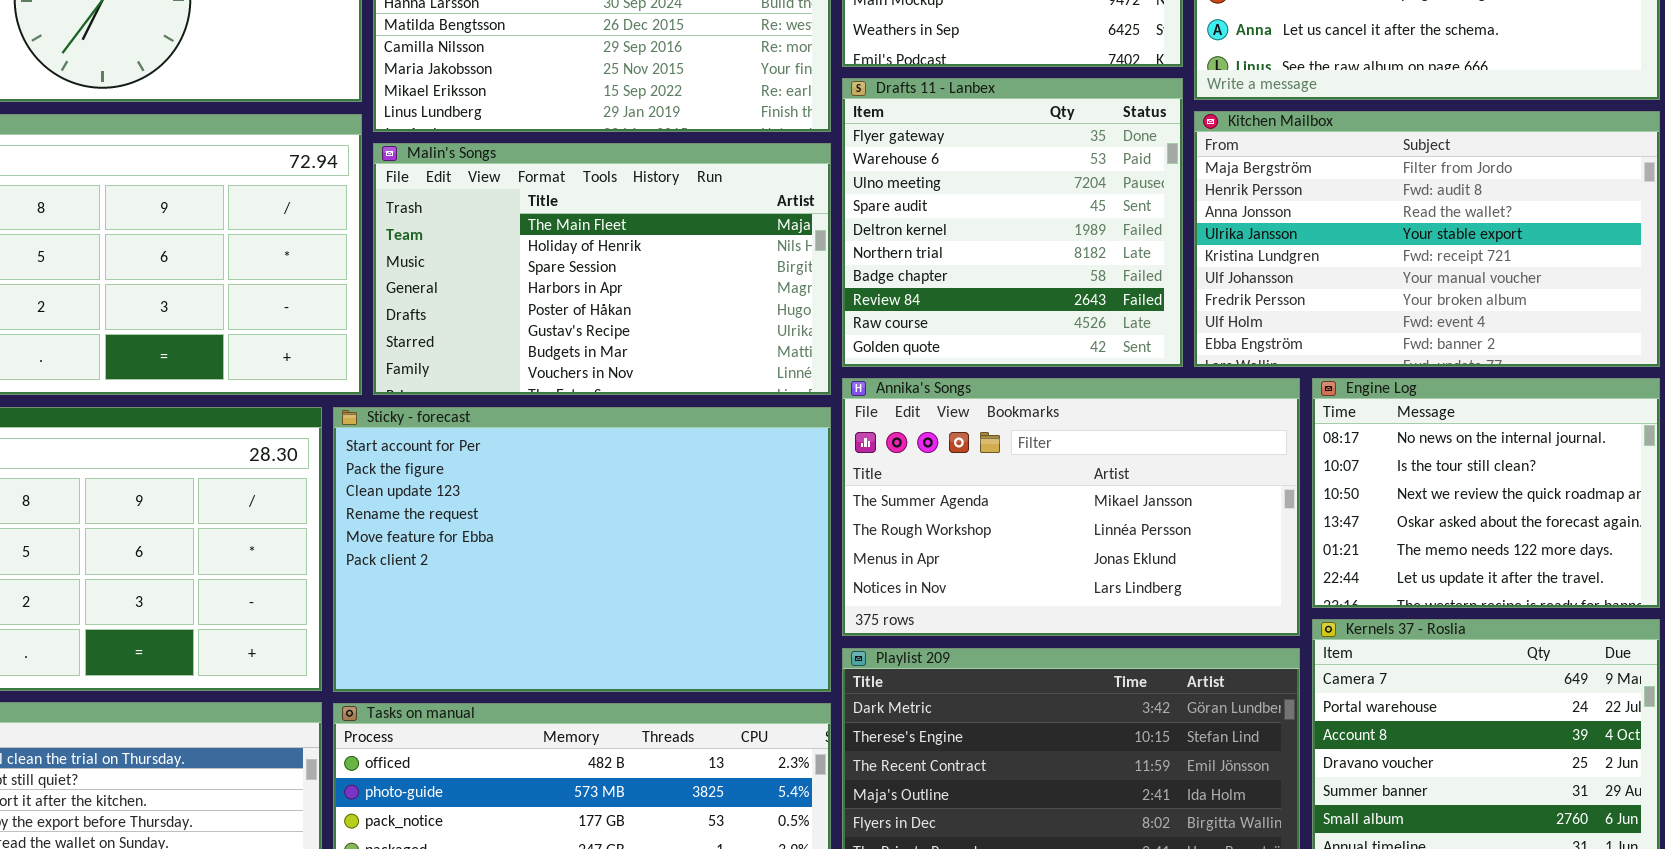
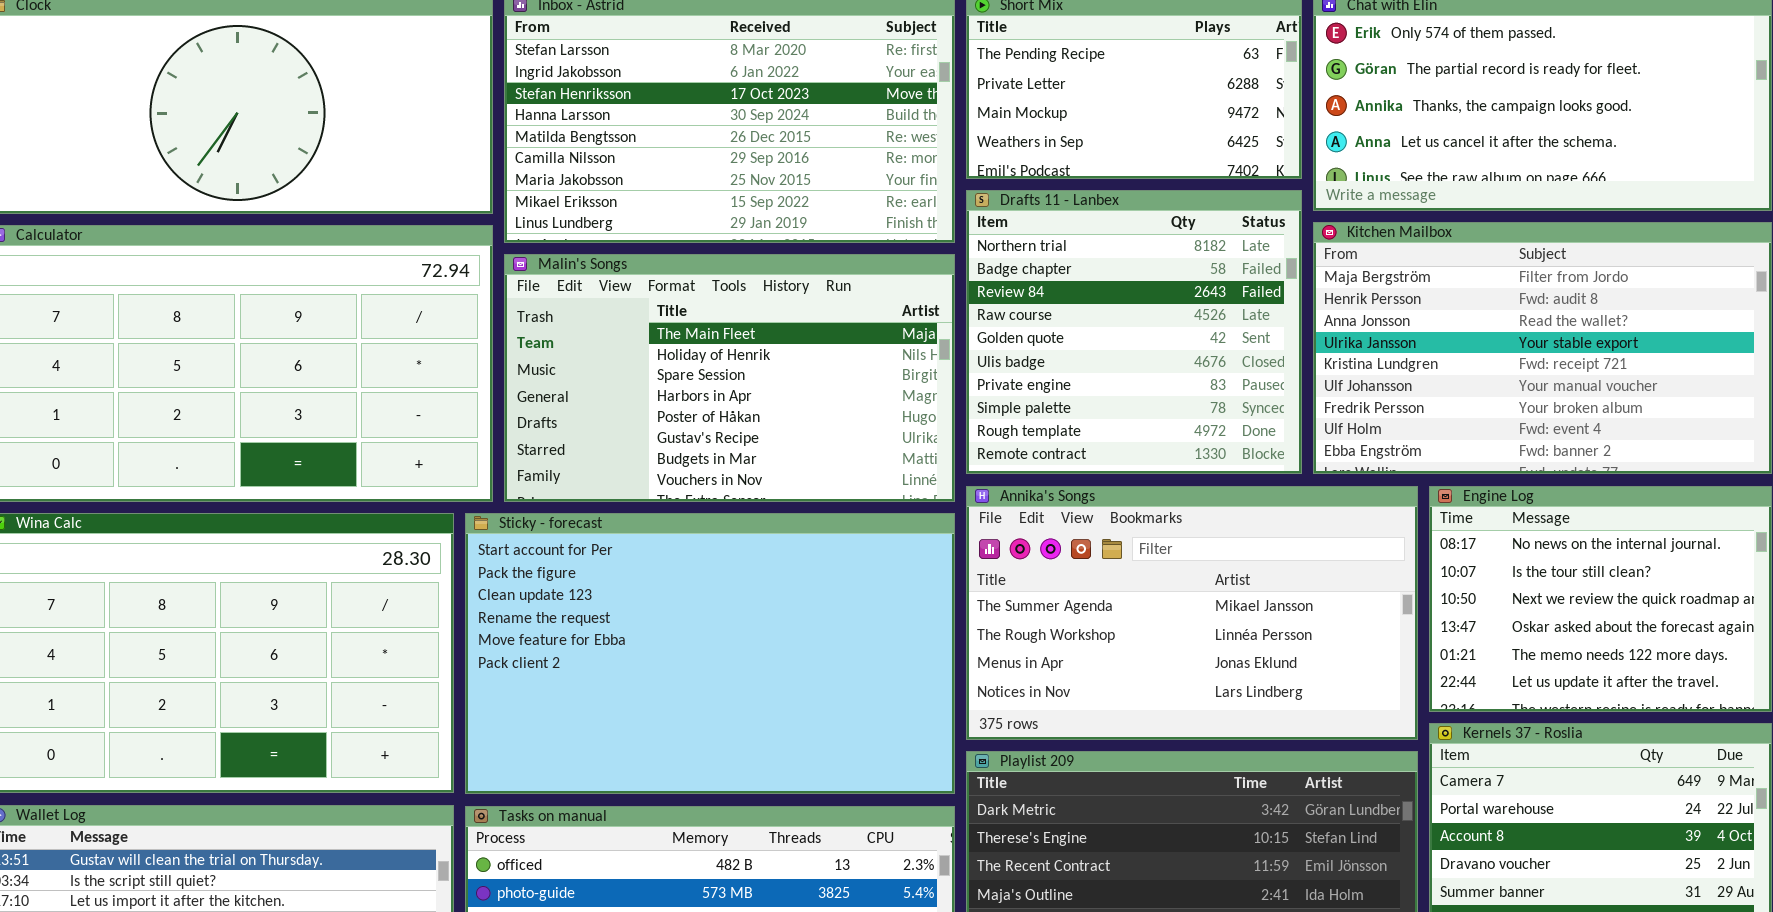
Drafts 11 - Lanbex: [842,78,1183,367] -> [966,190,1302,474], scrolled down 5 rows

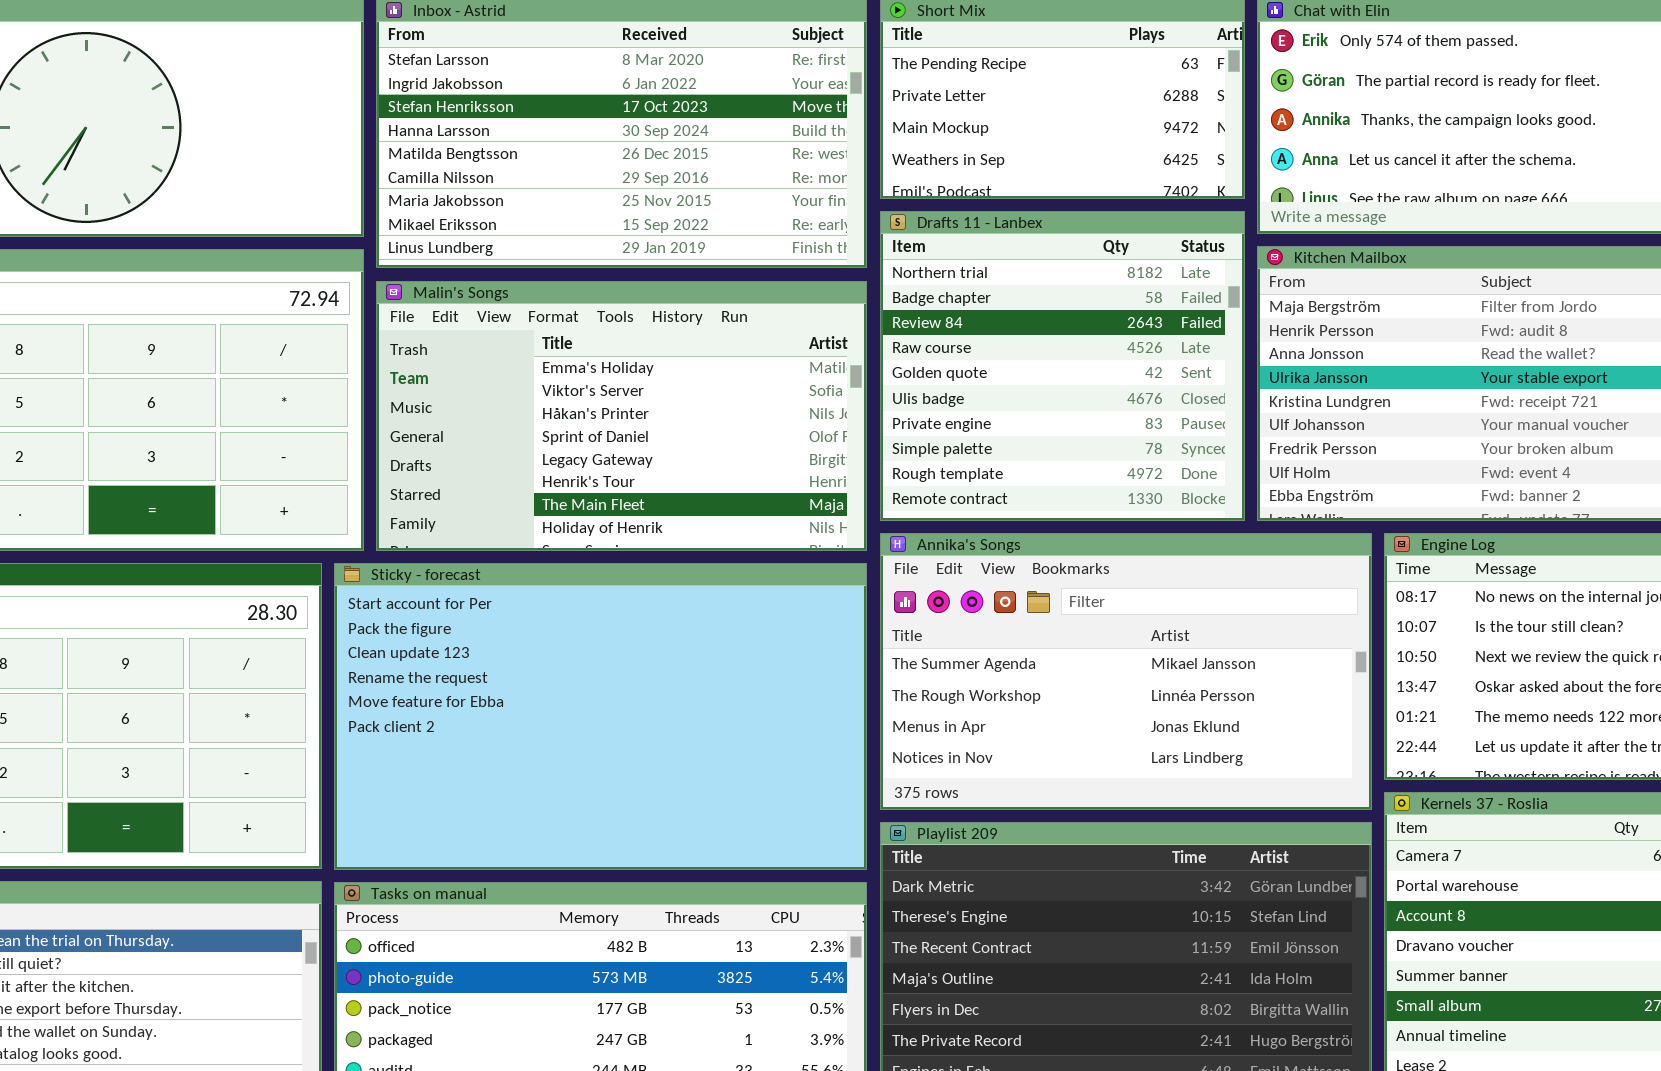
Malin's Songs: [504,254,955,502] -> [376,281,867,551], scrolled up 6 rows

